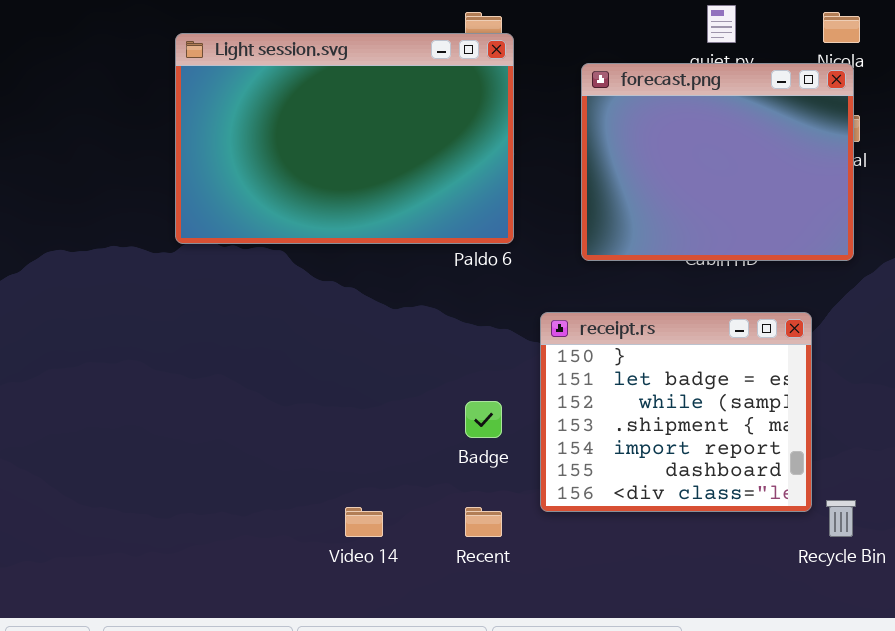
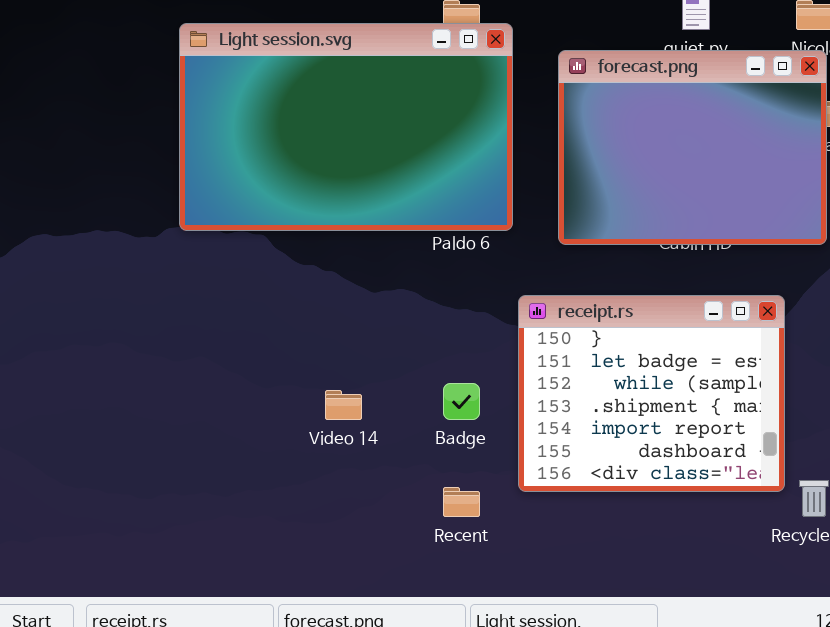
Light session.svg: [175,33,514,244] -> [179,23,513,231], moved
Video 14: [345,507,383,537] -> [325,390,362,420], moved

